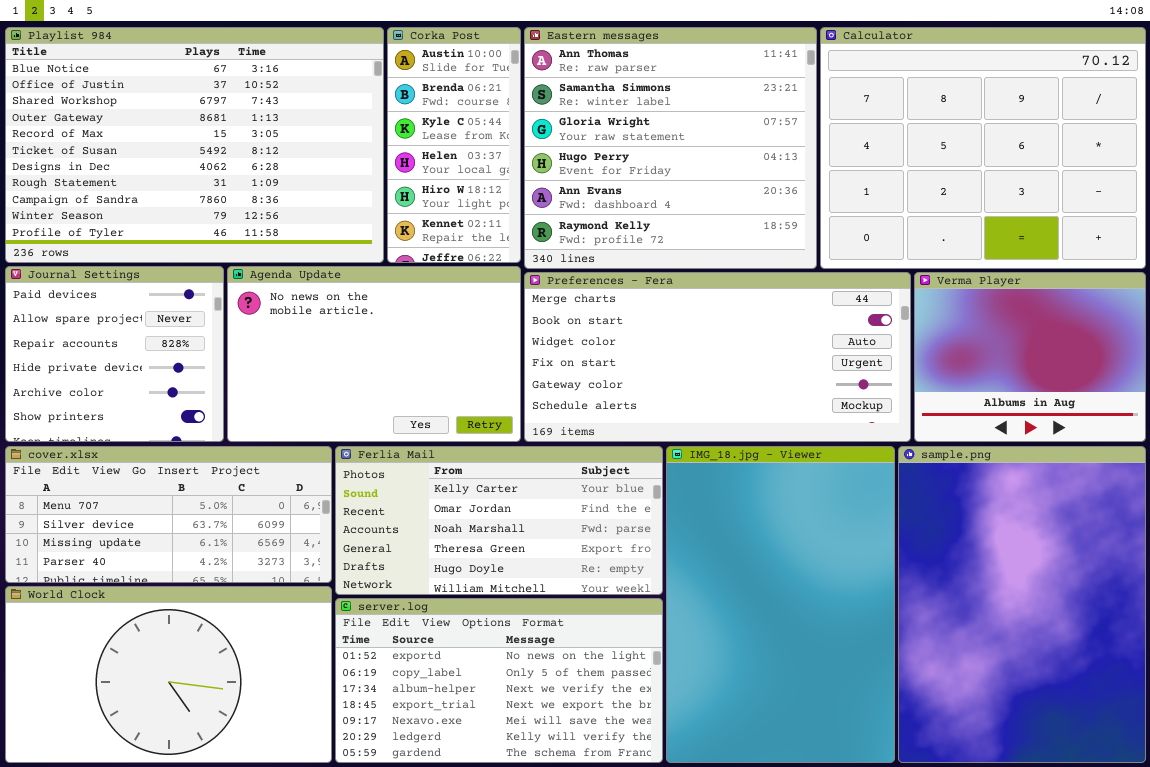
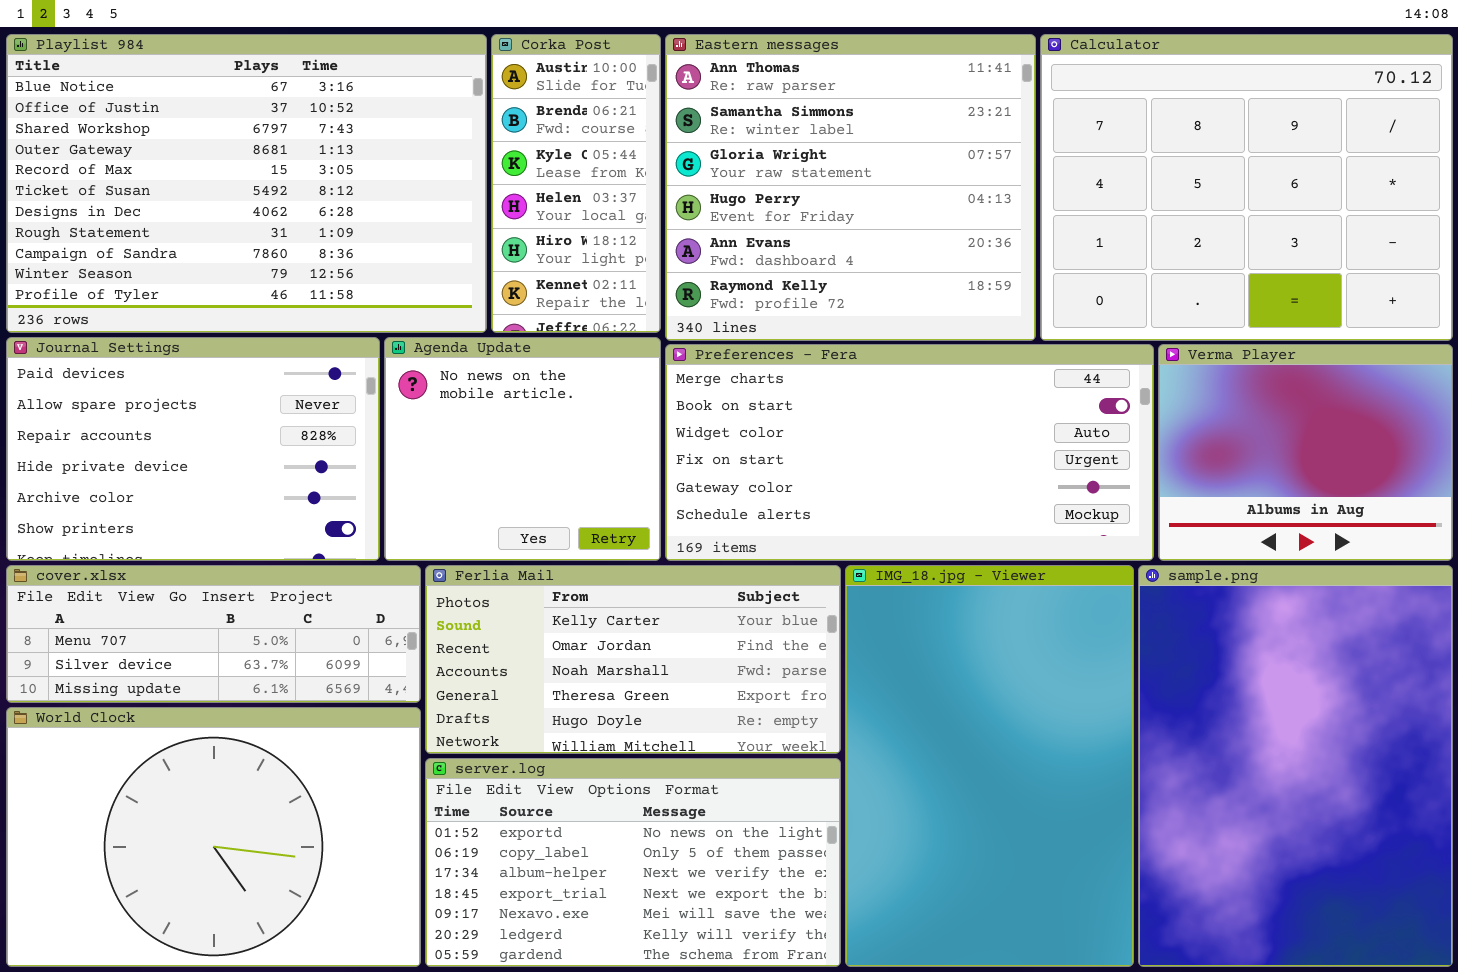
Journal Settings: [5,266,224,442] -> [6,337,380,561], resized
Agenda Update: [227,266,521,442] -> [384,337,661,561], resized
cover.xlsx: [5,446,332,583] -> [6,565,421,703], resized
World Clock: [5,586,332,763] -> [6,707,421,967], resized

